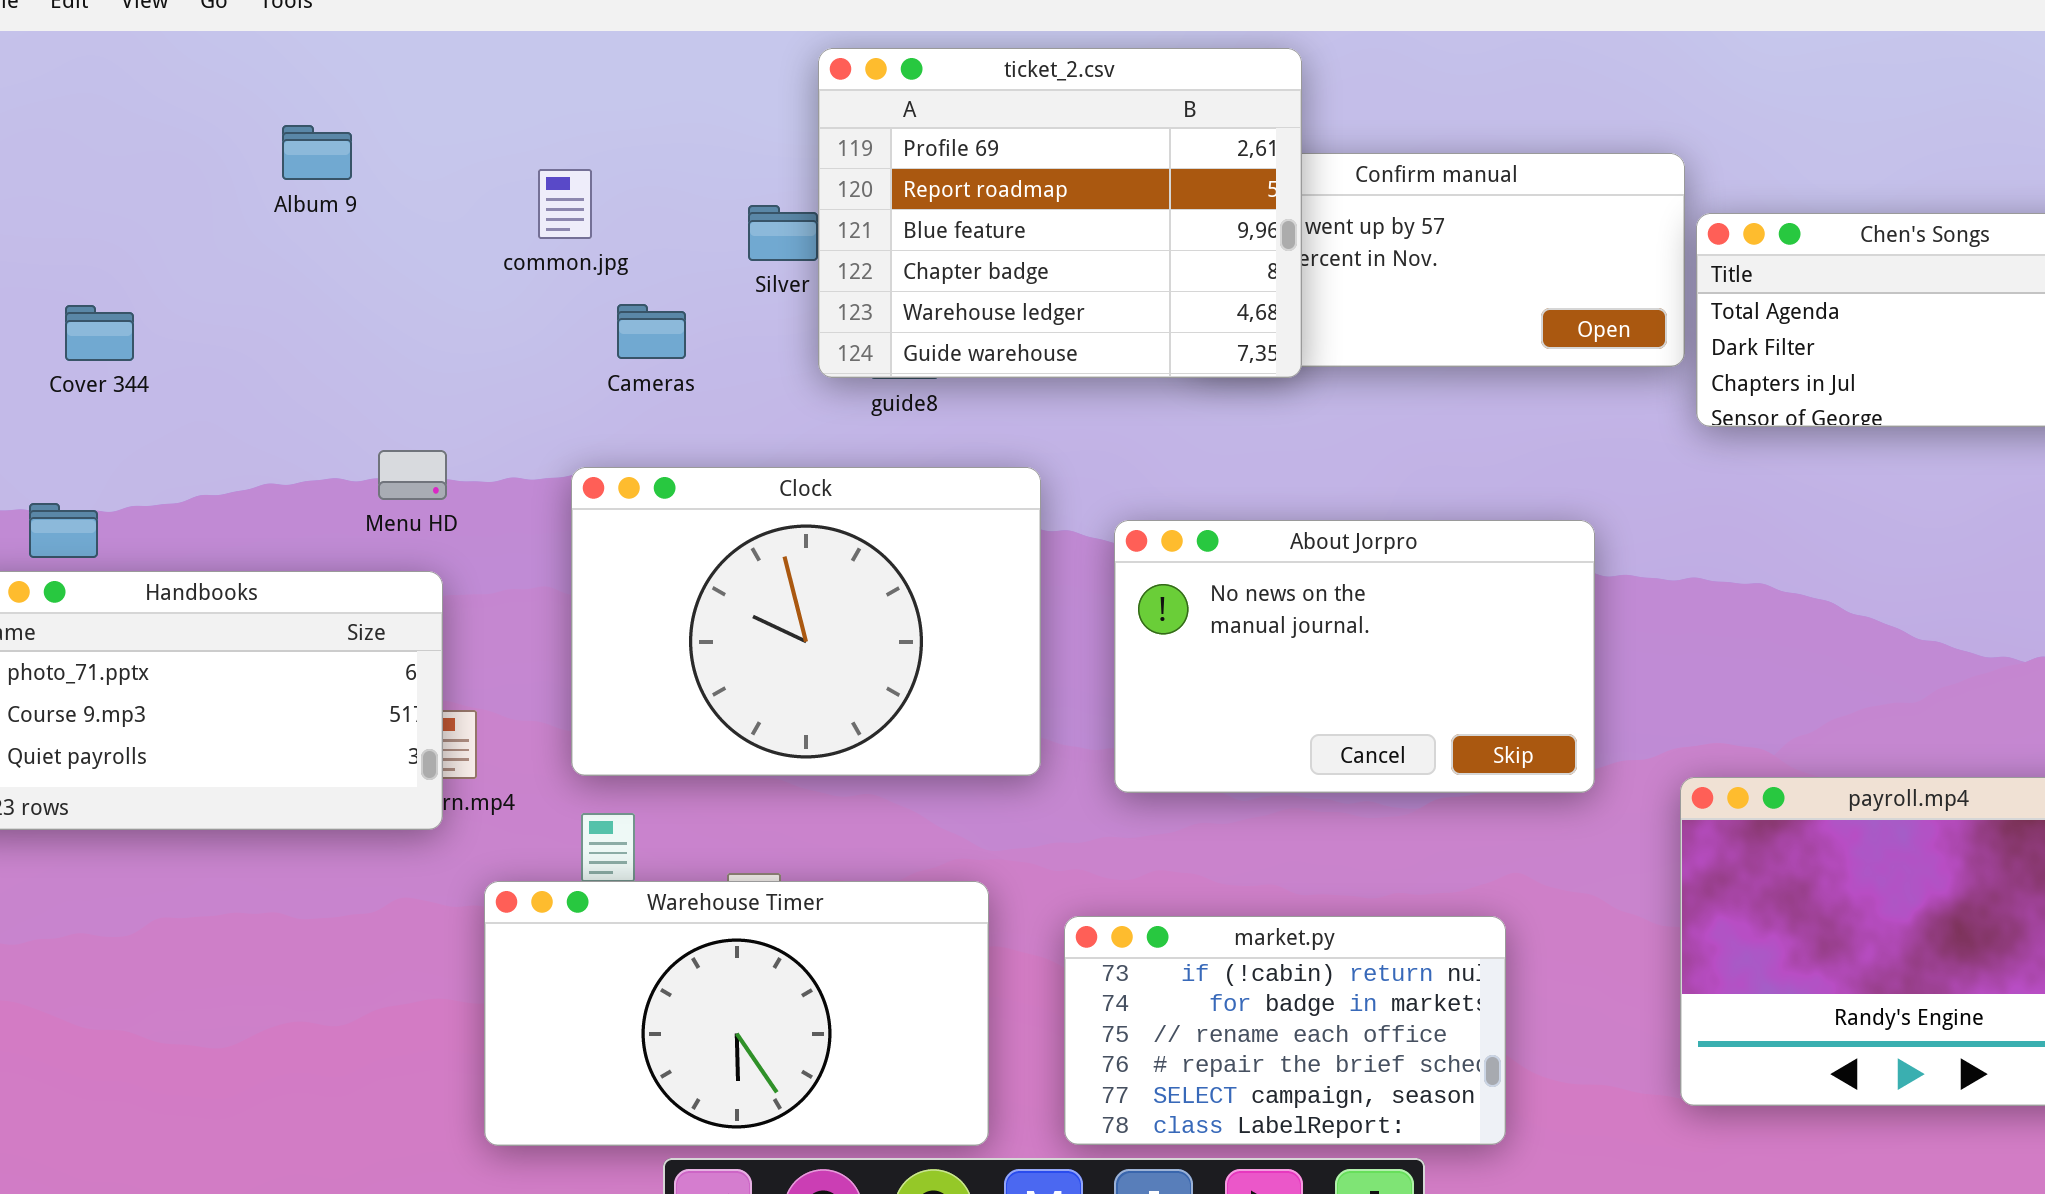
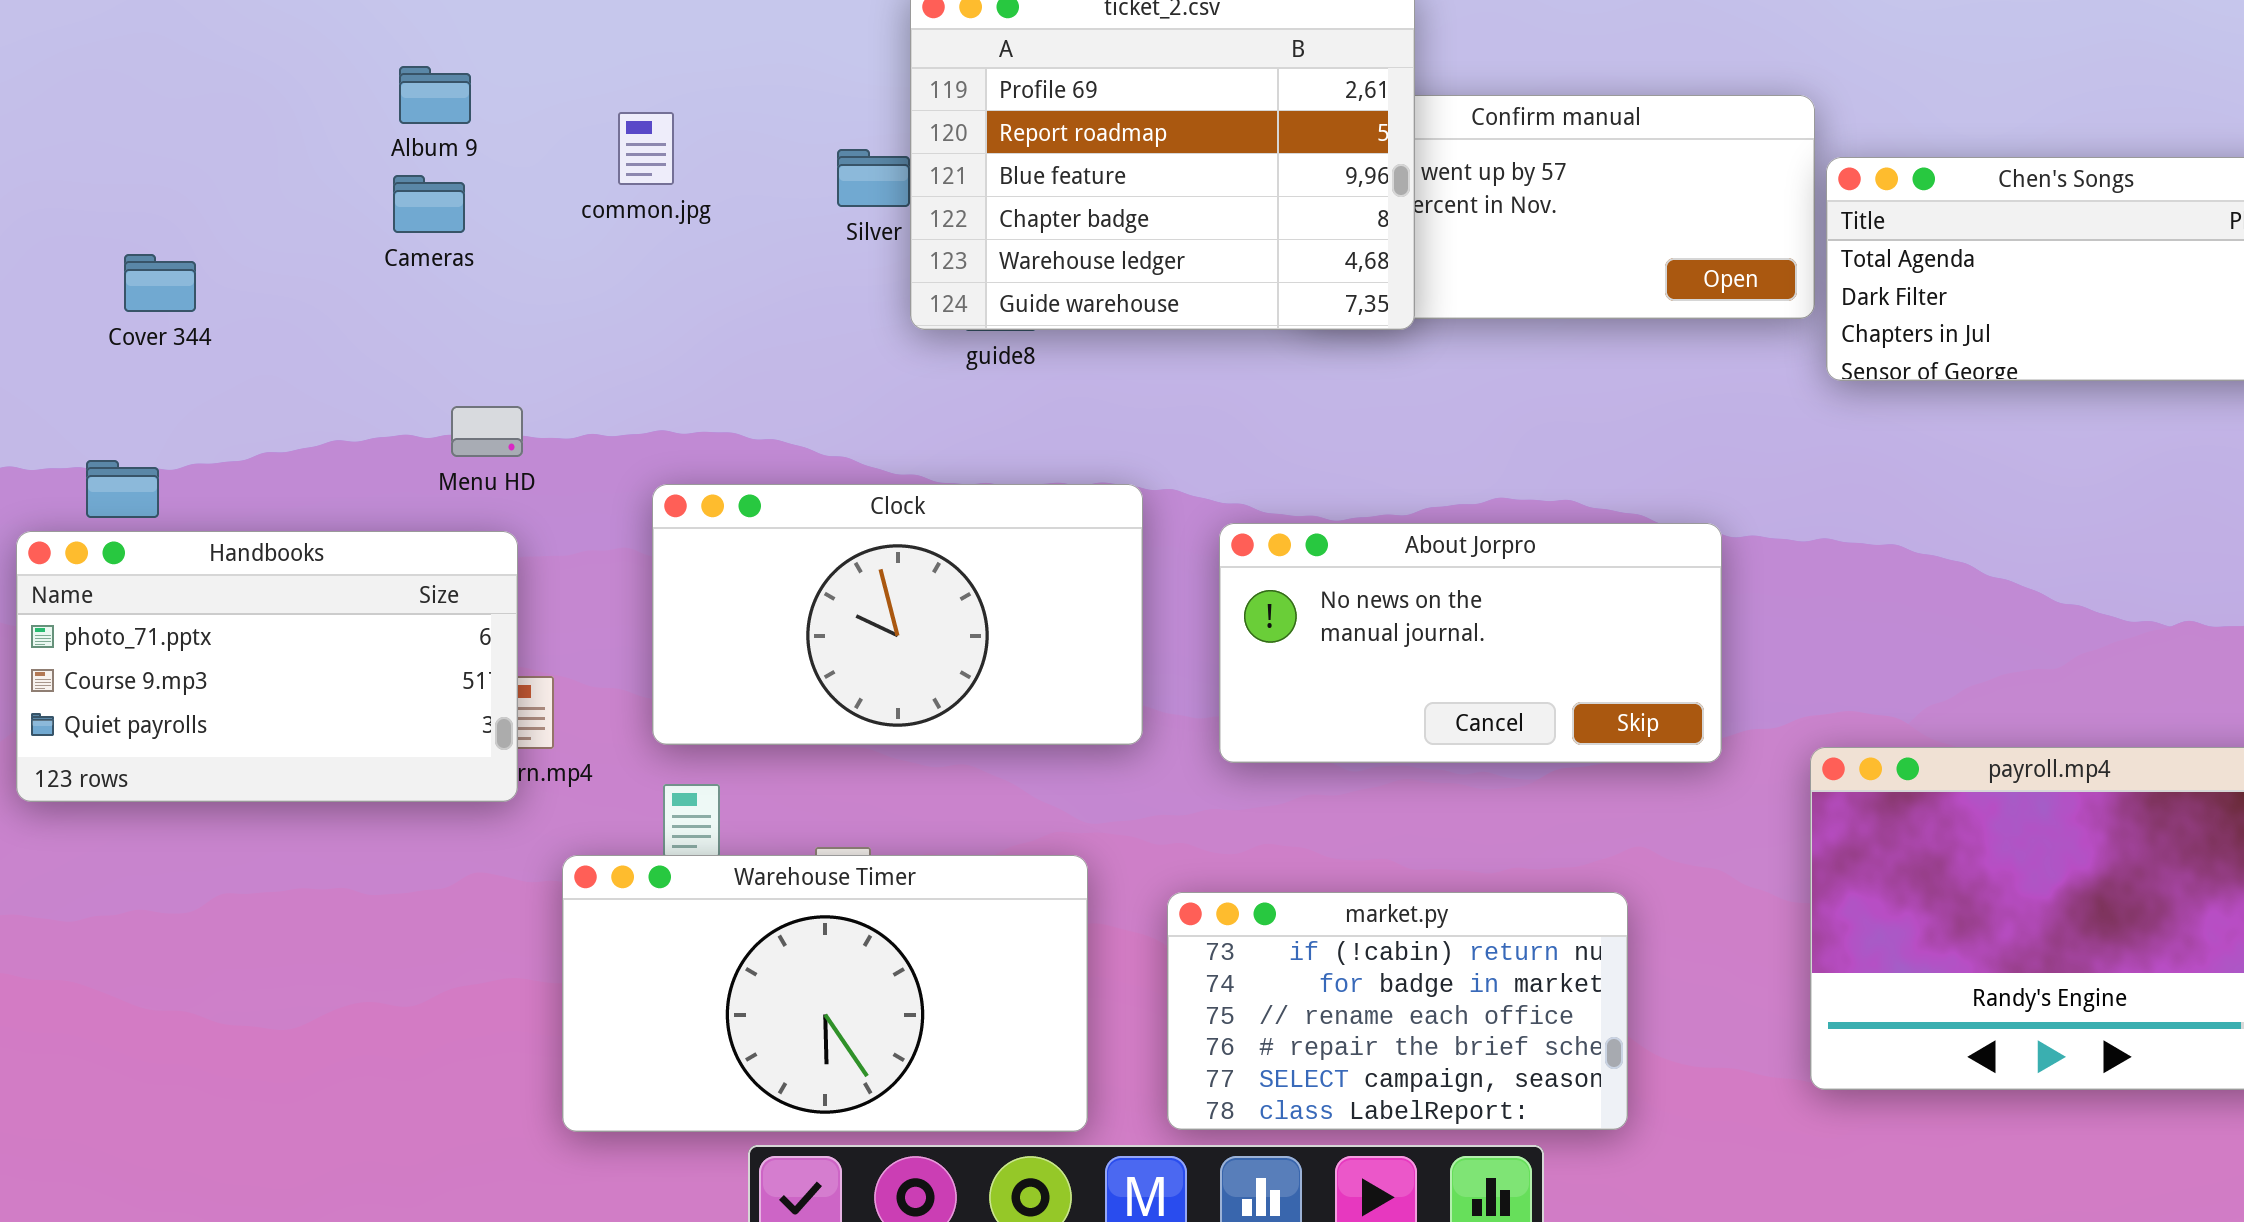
Album 9: [282,125,352,180] -> [399,66,471,124], moved
Cameras: [617,304,686,359] -> [393,175,465,233], moved
Clock: [571,467,1041,776] -> [652,484,1143,745], resized
About Jorpro: [1114,520,1595,793] -> [1219,523,1722,763], resized

